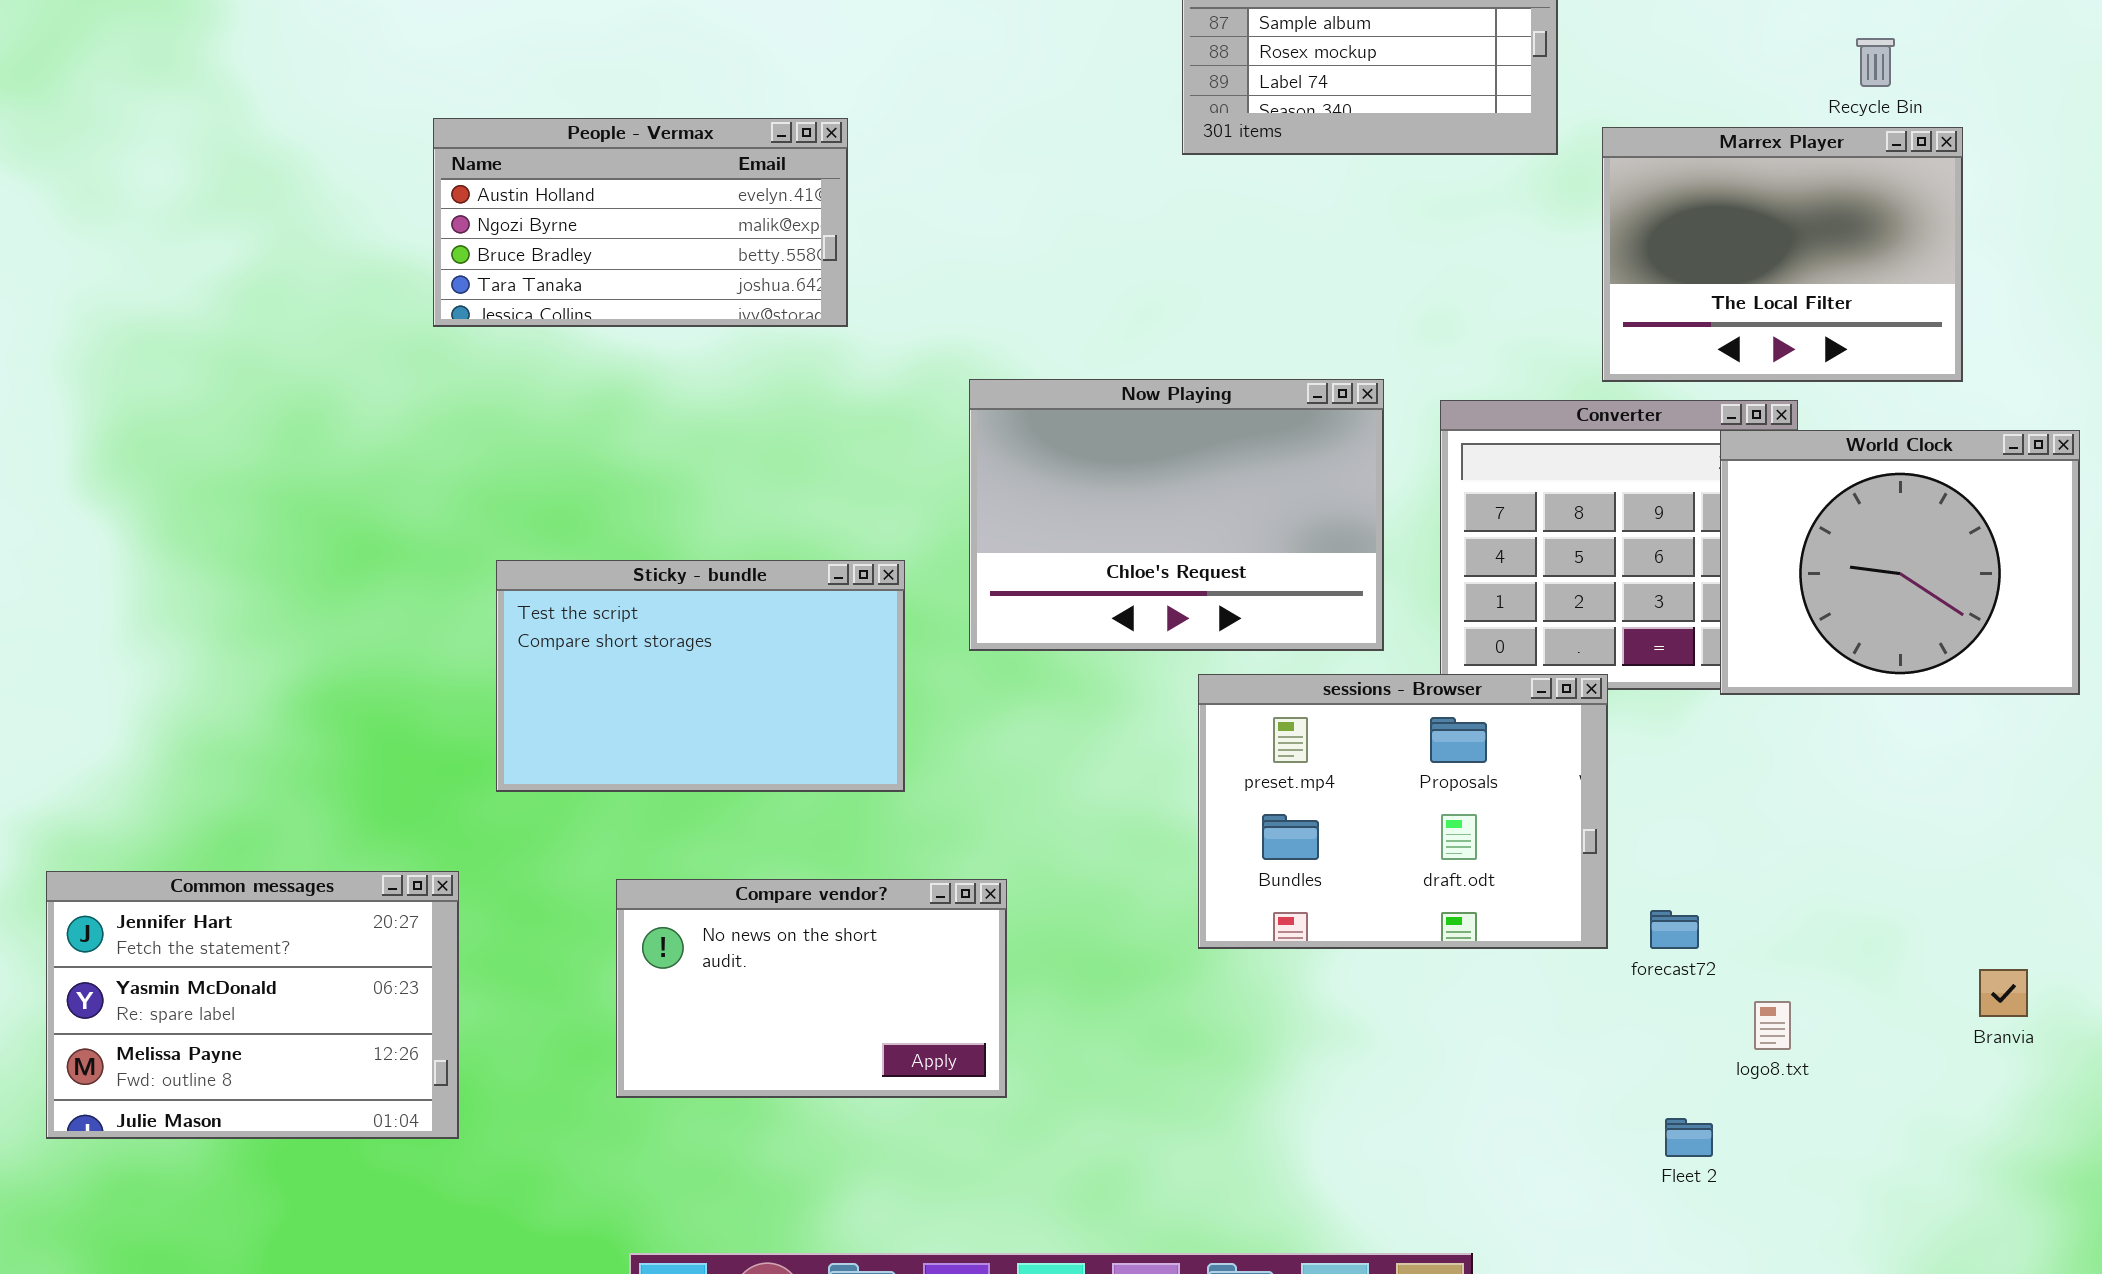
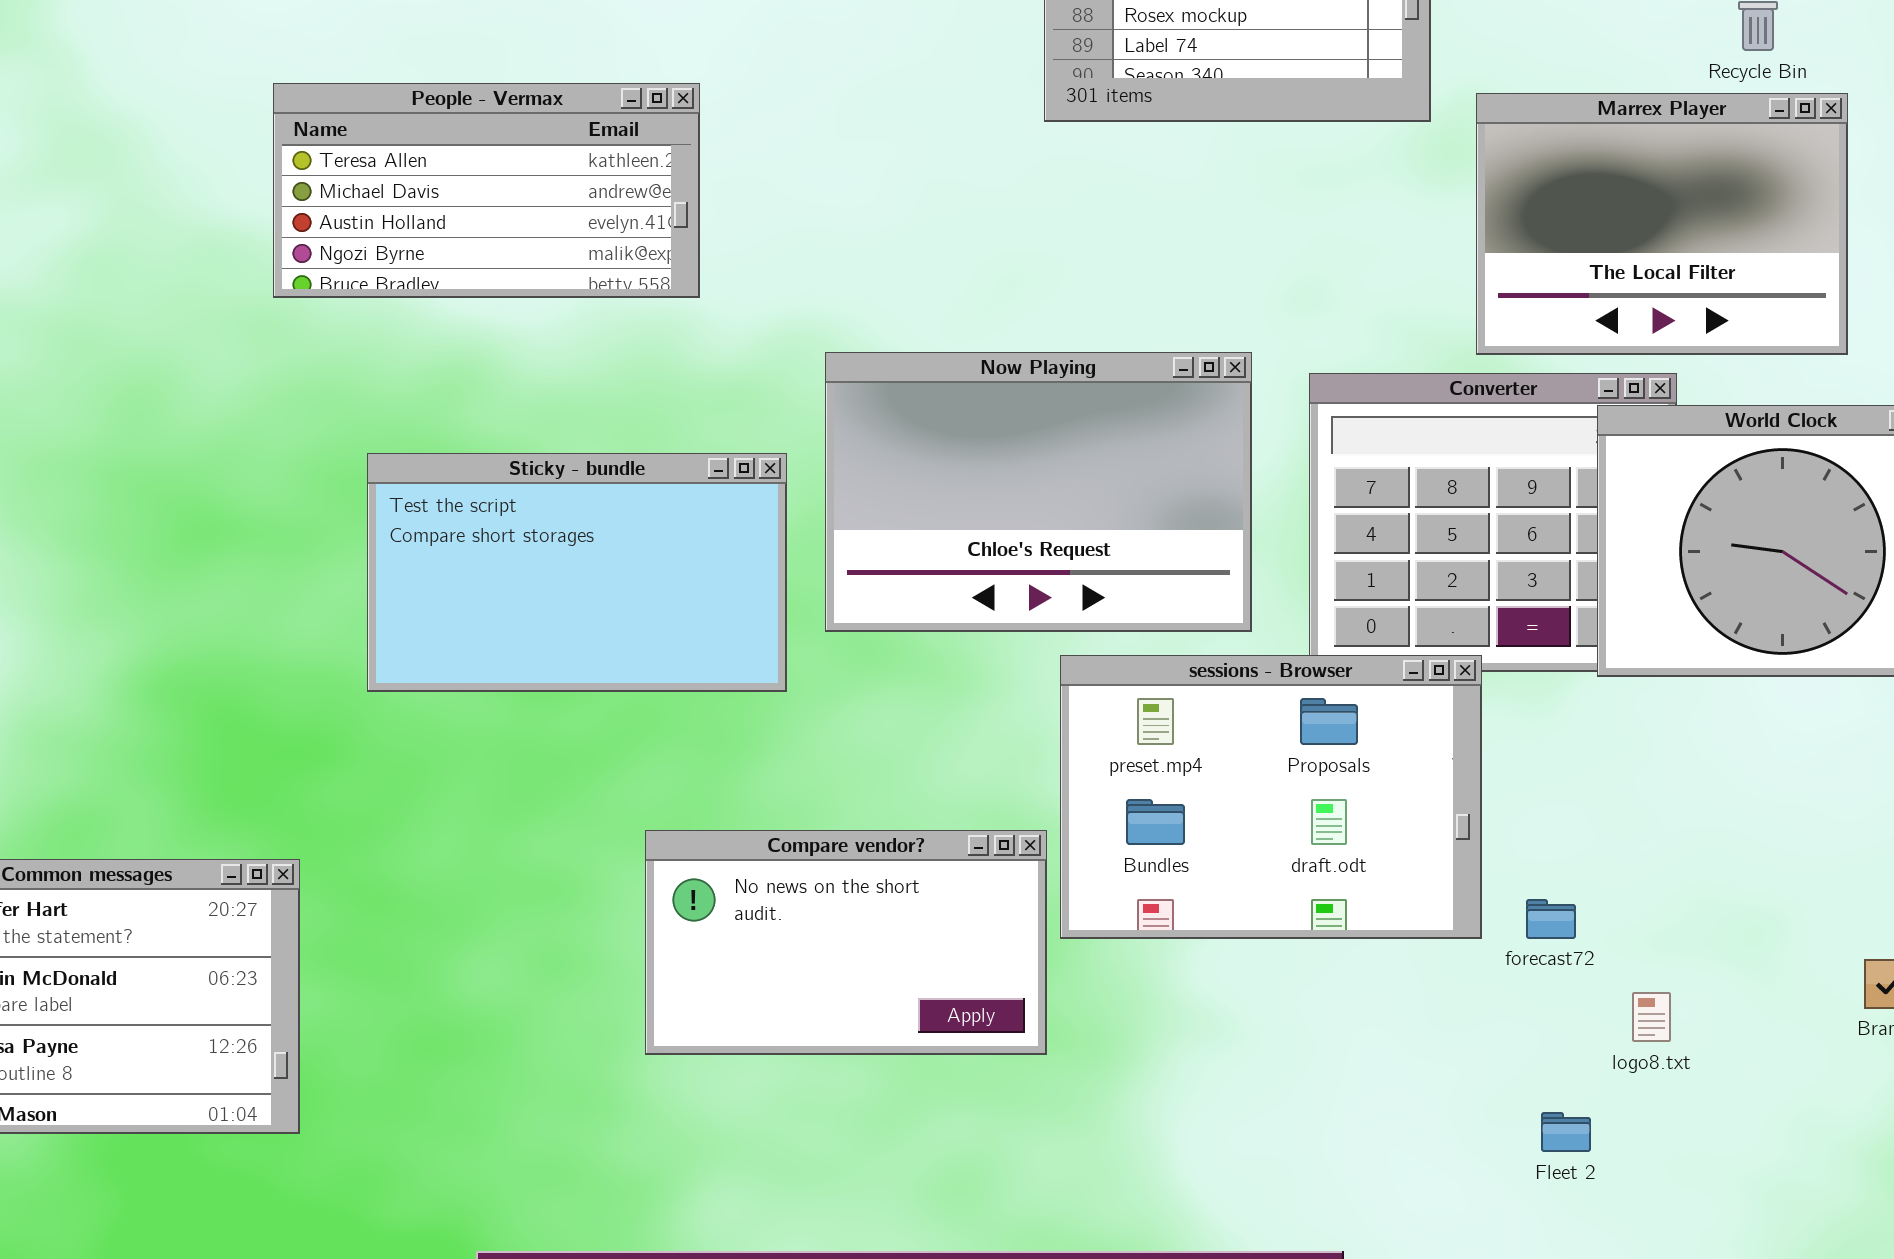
People - Vermax: [433,118,848,327] -> [273,83,700,298], scrolled up 2 rows
Sticky - bundle: [496,560,905,792] -> [367,453,787,692], moved
Compare vendor?: [616,879,1007,1098] -> [645,830,1047,1055], moved

